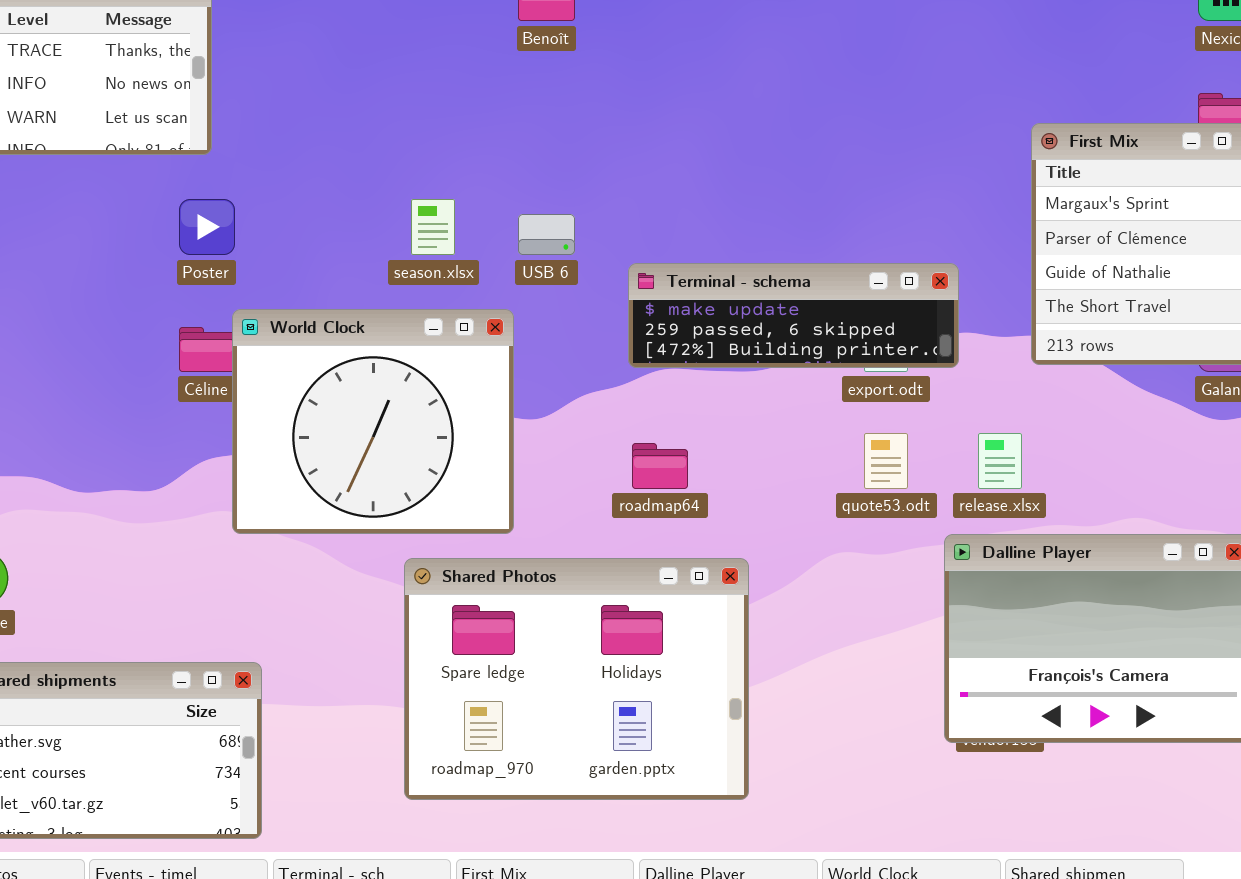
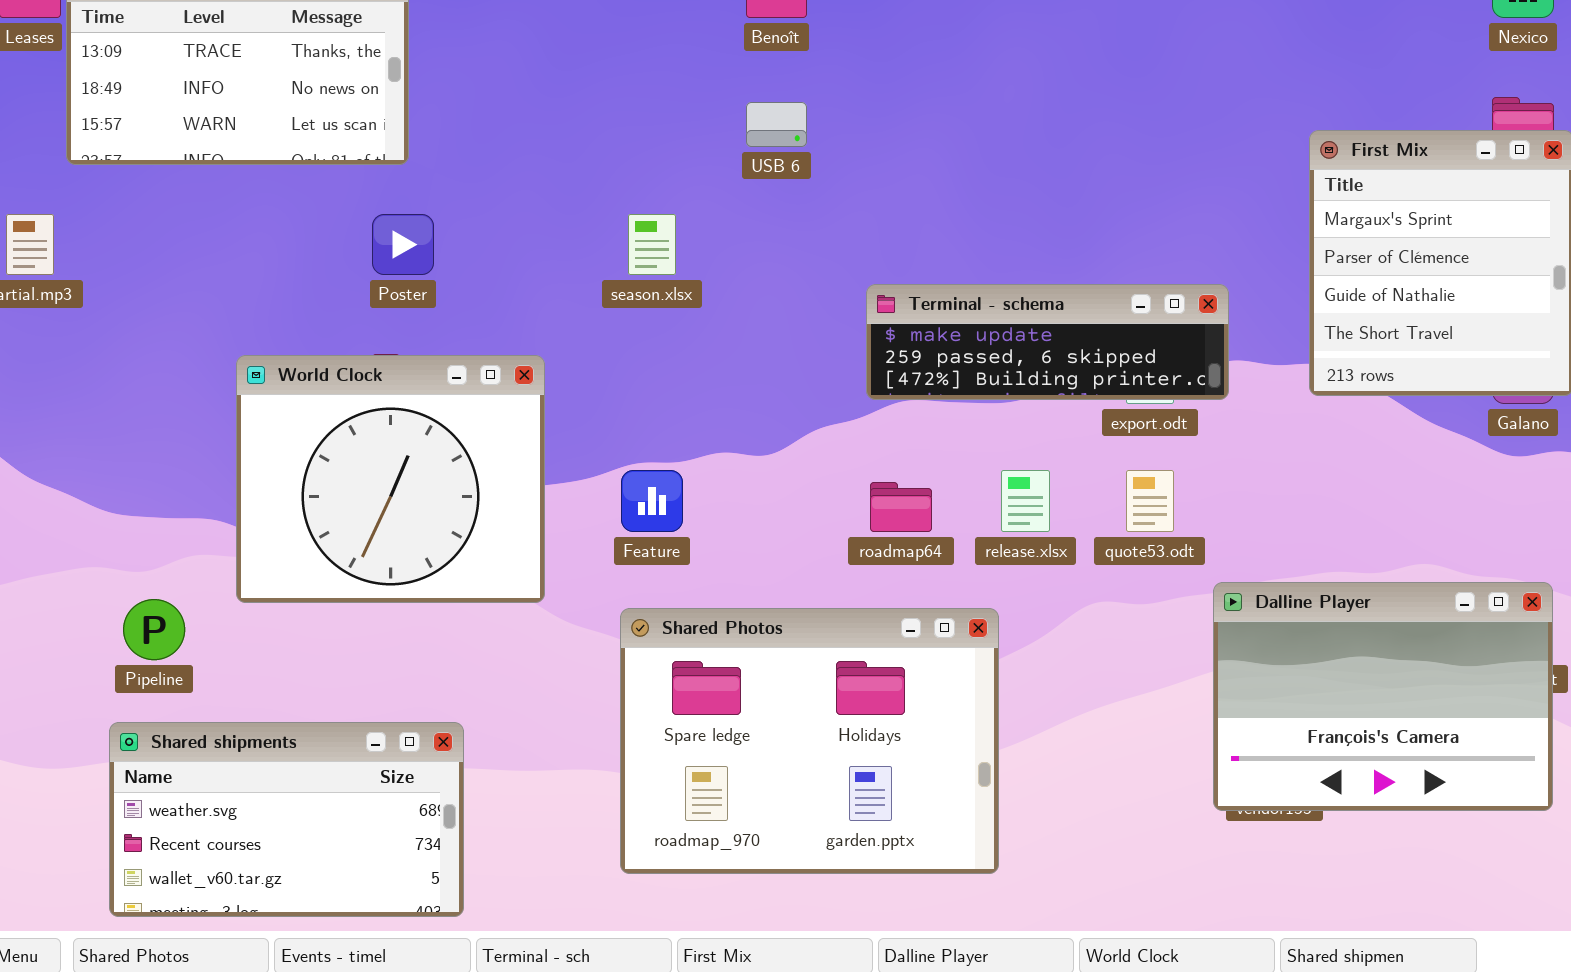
USB 6: [518,214,575,255] -> [746,102,807,147], moved
World Clock: [232,309,514,534] -> [236,355,545,603], moved
release.xlsx: [978,433,1022,489] -> [1001,470,1050,532], moved

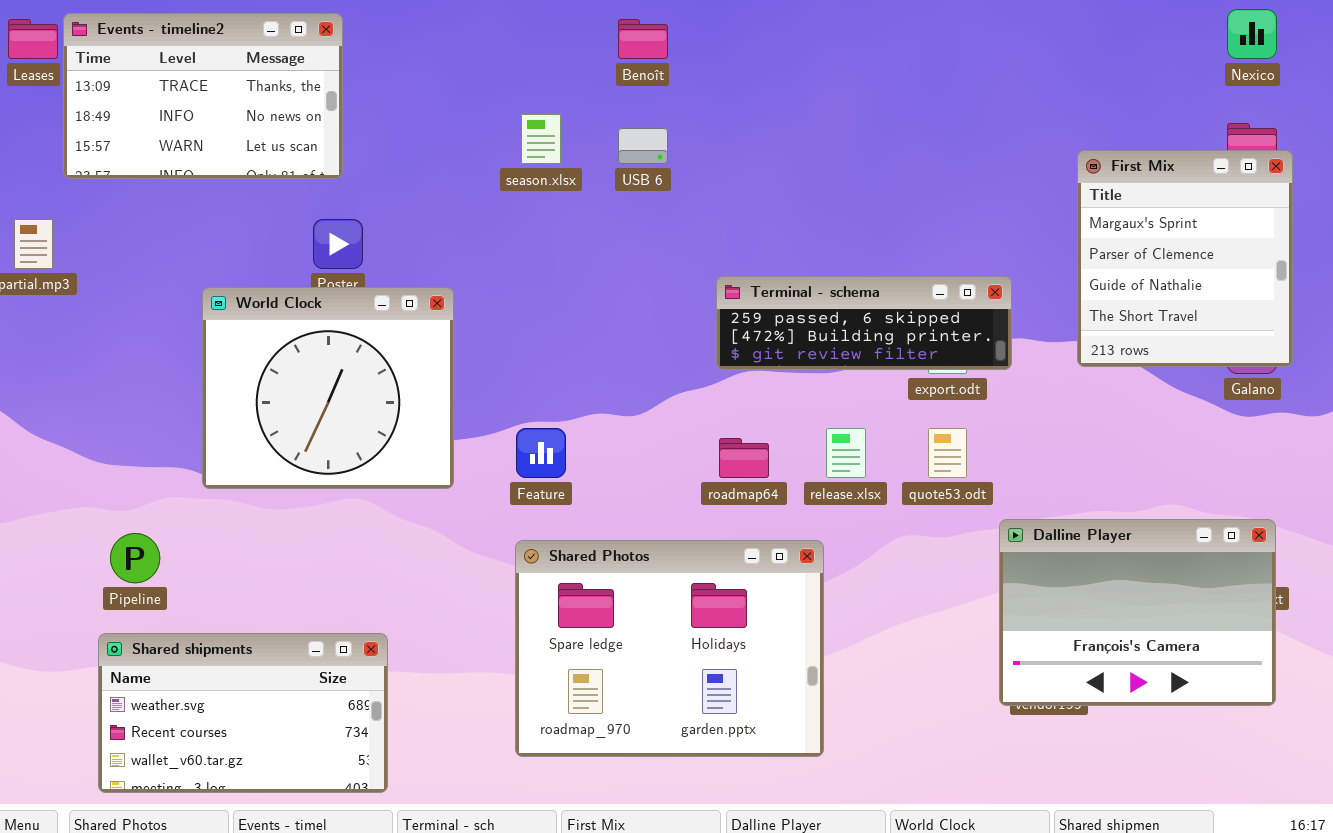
season.xlsx: [628,214,676,275] -> [521,114,561,164], moved
Terminal - schema: [866,284,1229,400] -> [716,276,1012,370], scrolled down 1 row
World Clock: [236,355,545,603] -> [202,287,454,489], moved

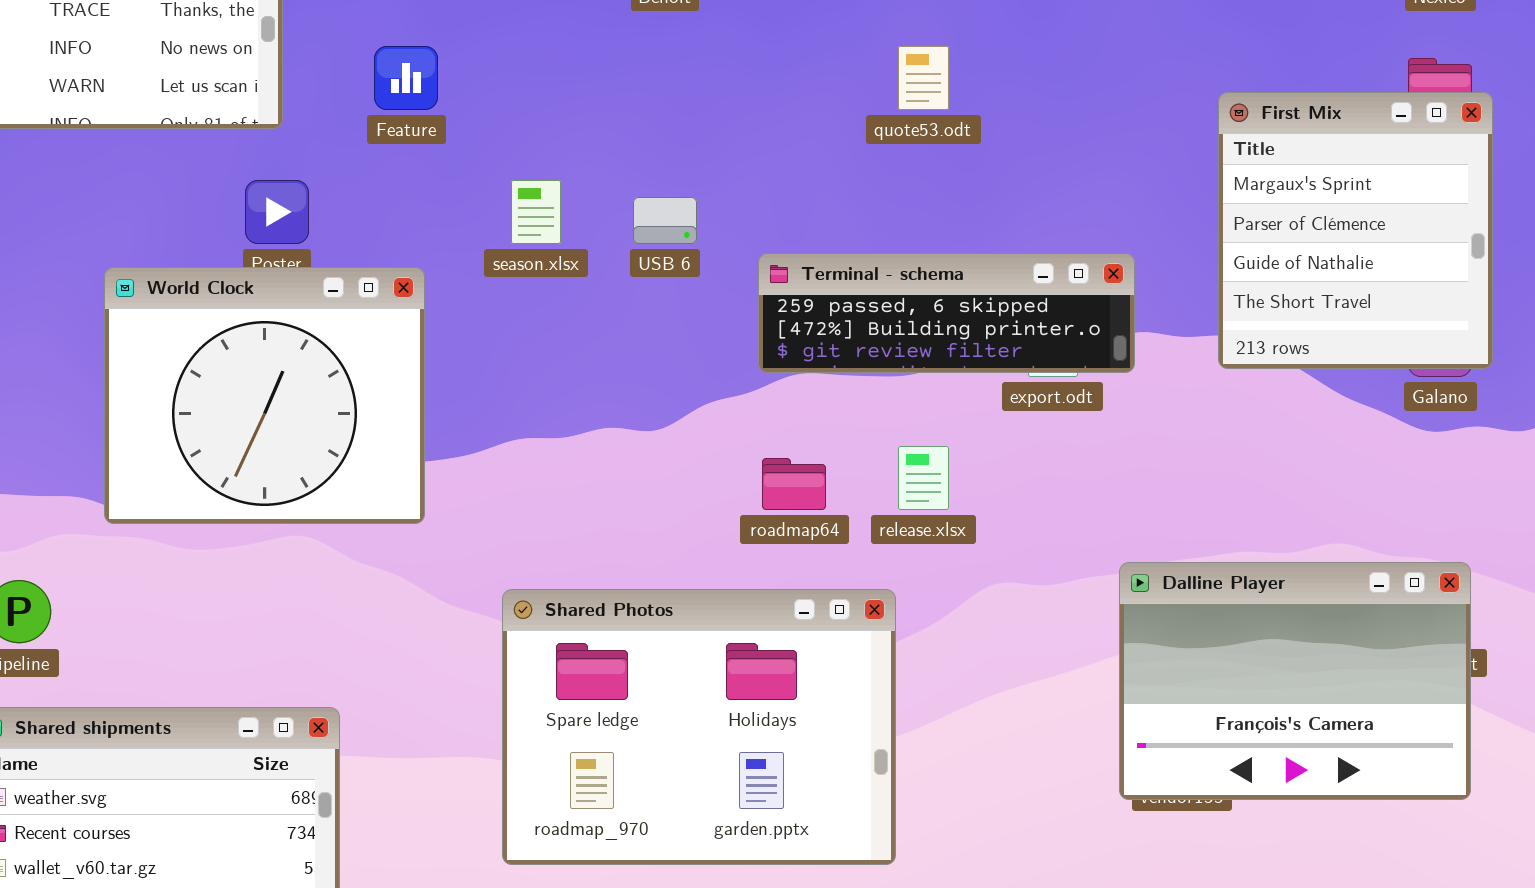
season.xlsx: [521,114,561,164] -> [511,180,561,244], moved
USB 6: [618,128,668,164] -> [633,197,697,244], moved
Feature: [516,428,566,478] -> [374,46,438,110], moved
quote53.odt: [928,428,967,478] -> [898,46,949,110], moved

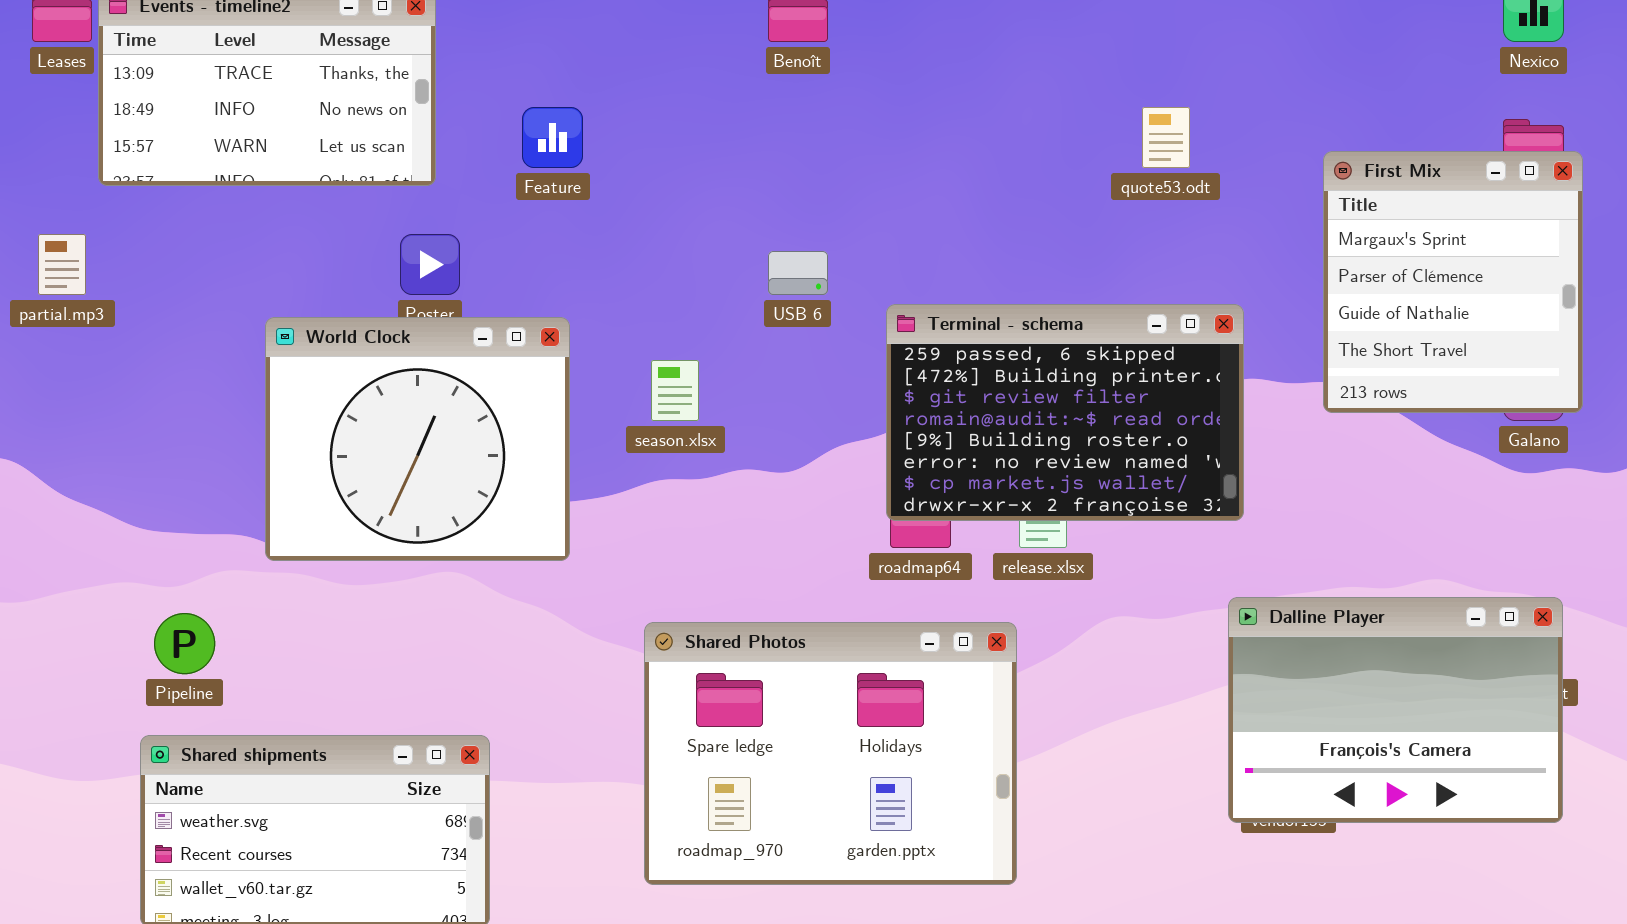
quote53.odt: [898,46,949,110] -> [1142,107,1190,168], moved
season.xlsx: [511,180,561,244] -> [651,360,699,421], moved
Terminal - schema: [758,253,1135,373] -> [886,304,1244,521], resized

